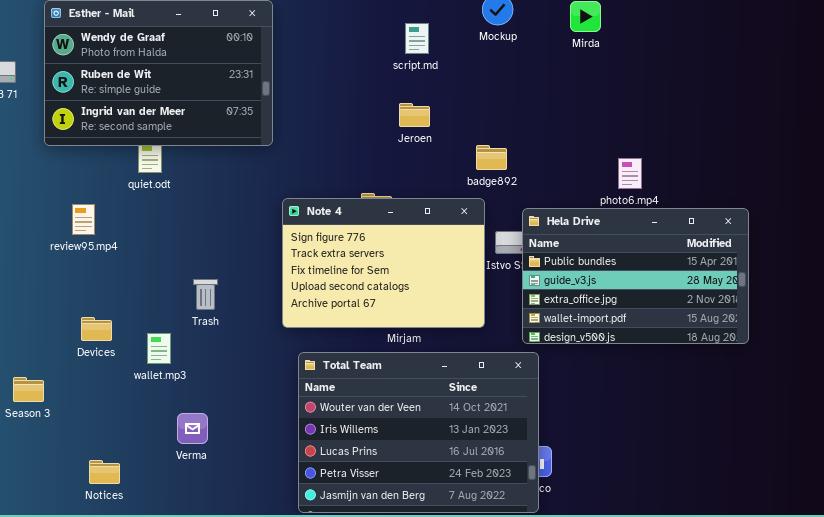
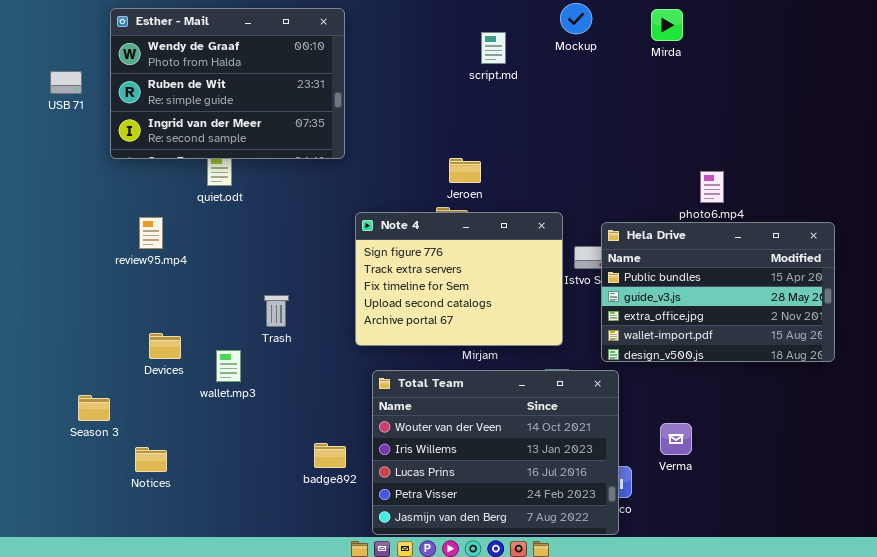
Jeroen: [399,103,430,127] -> [449,158,481,183], moved
badge892: [476,145,507,170] -> [314,443,346,468], moved
Verma: [177,413,208,444] -> [660,423,692,455], moved
Notices: [89,460,120,484] -> [135,447,167,472], moved

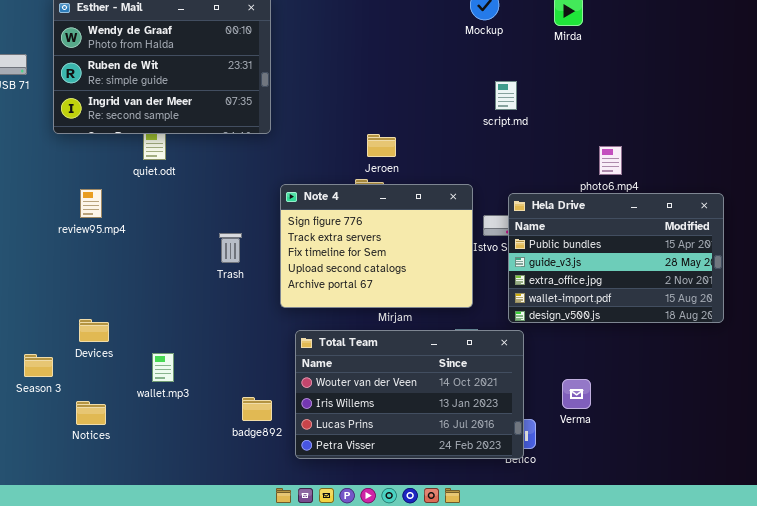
script.md: [481,32,506,64] -> [495,81,517,110], moved
Trash: [264,295,289,327] -> [219,233,242,263], moved
Devices: [149,333,181,359] -> [79,319,109,342], moved
wallet.mp3: [216,350,241,382] -> [152,353,174,382], moved
Total Team: [372,370,619,535] -> [295,330,524,459], resized

